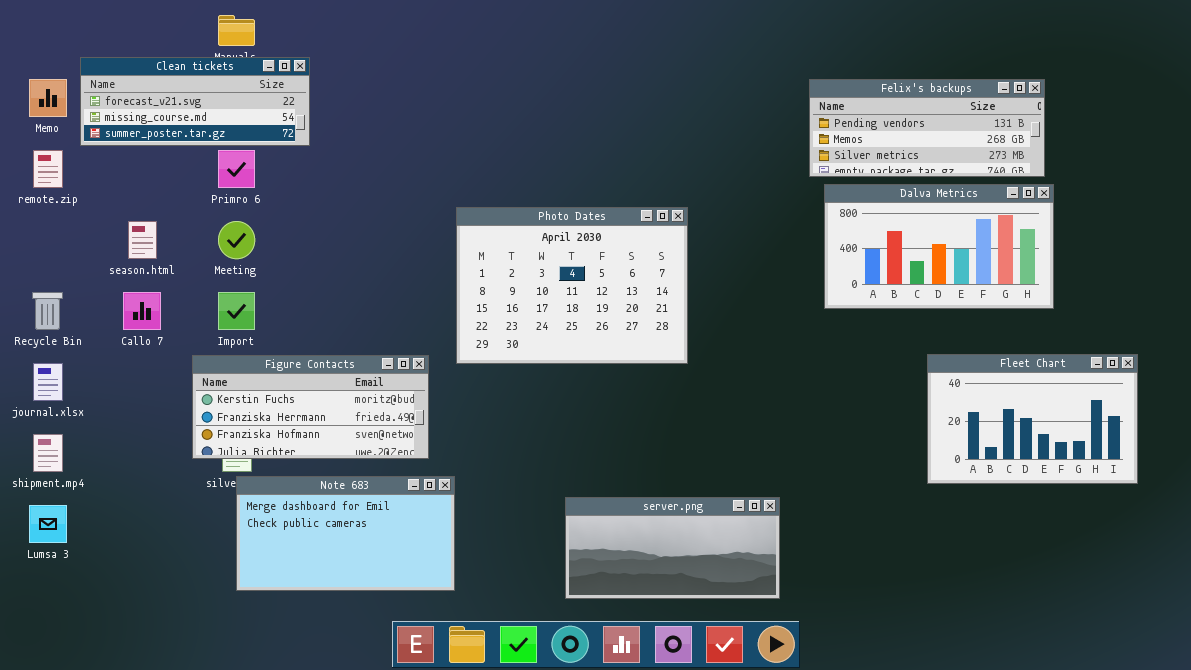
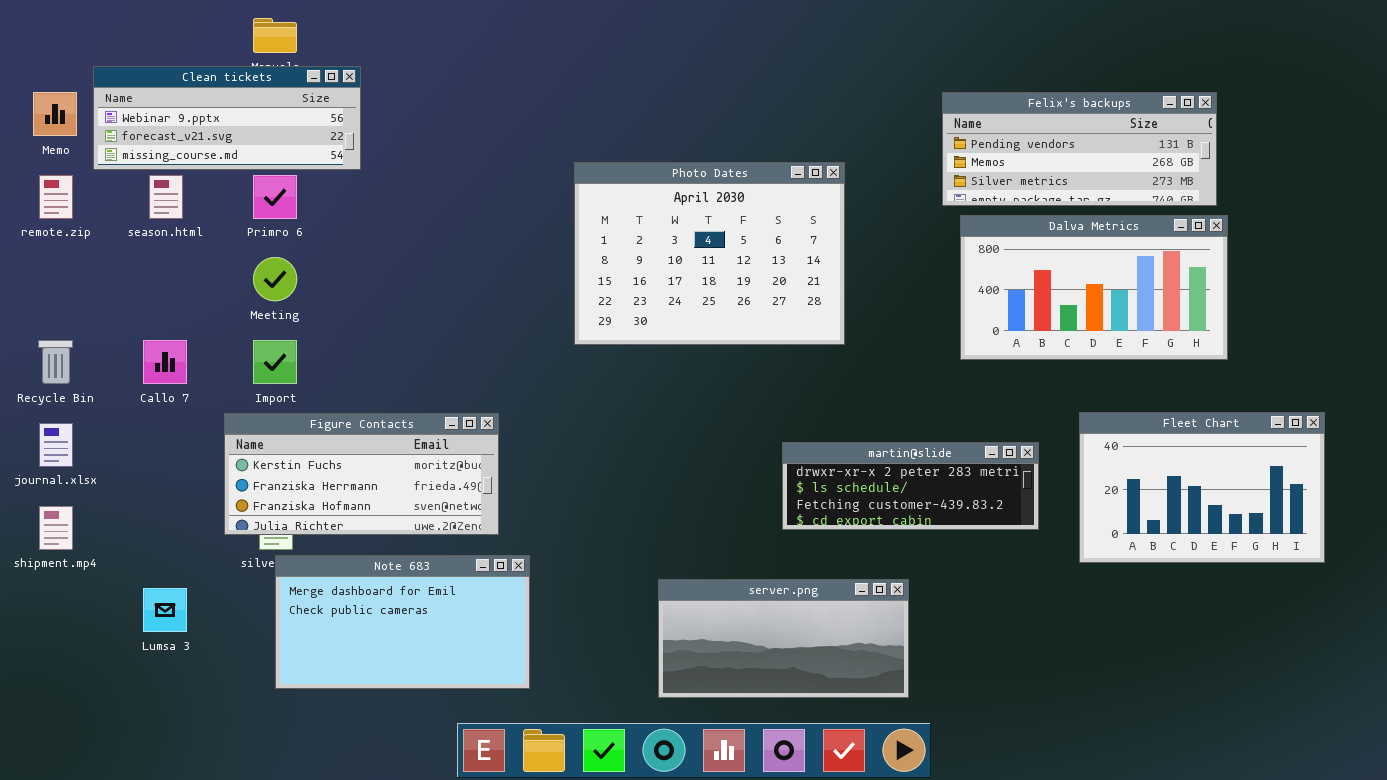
Clean tickets: [80,57,310,146] -> [93,66,361,170], scrolled up 1 row
Photo Dates: [456,207,688,364] -> [574,162,845,345], moved
season.html: [128,221,157,259] -> [149,175,183,219], moved
martin@slide: none -> [782,442,1039,530], opened
Lumsa 3: [29,505,67,543] -> [143,588,187,632], moved

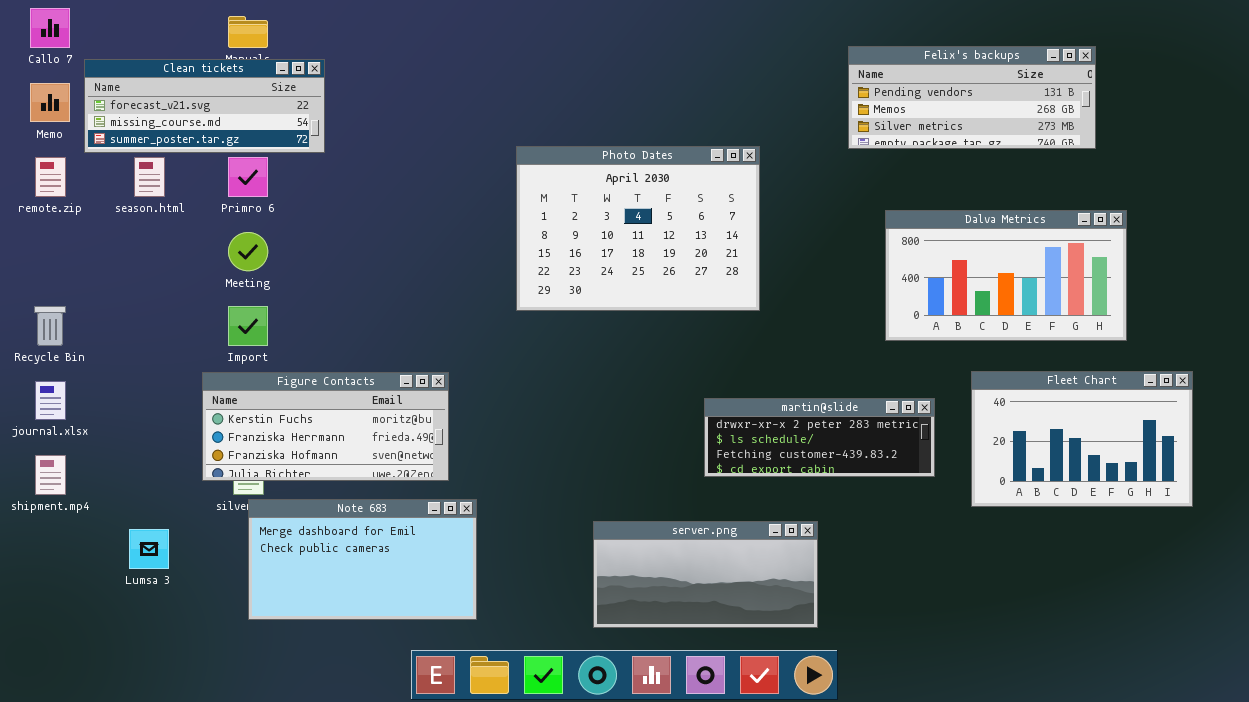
Clean tickets: [93,66,361,170] -> [84,59,325,153], scrolled down 1 row
Felix's backups: [942,92,1217,206] -> [848,46,1096,149], moved
Dalva Metrics: [960,215,1228,360] -> [885,210,1127,341], moved
Callo 7: [143,340,187,384] -> [30,8,70,48], moved

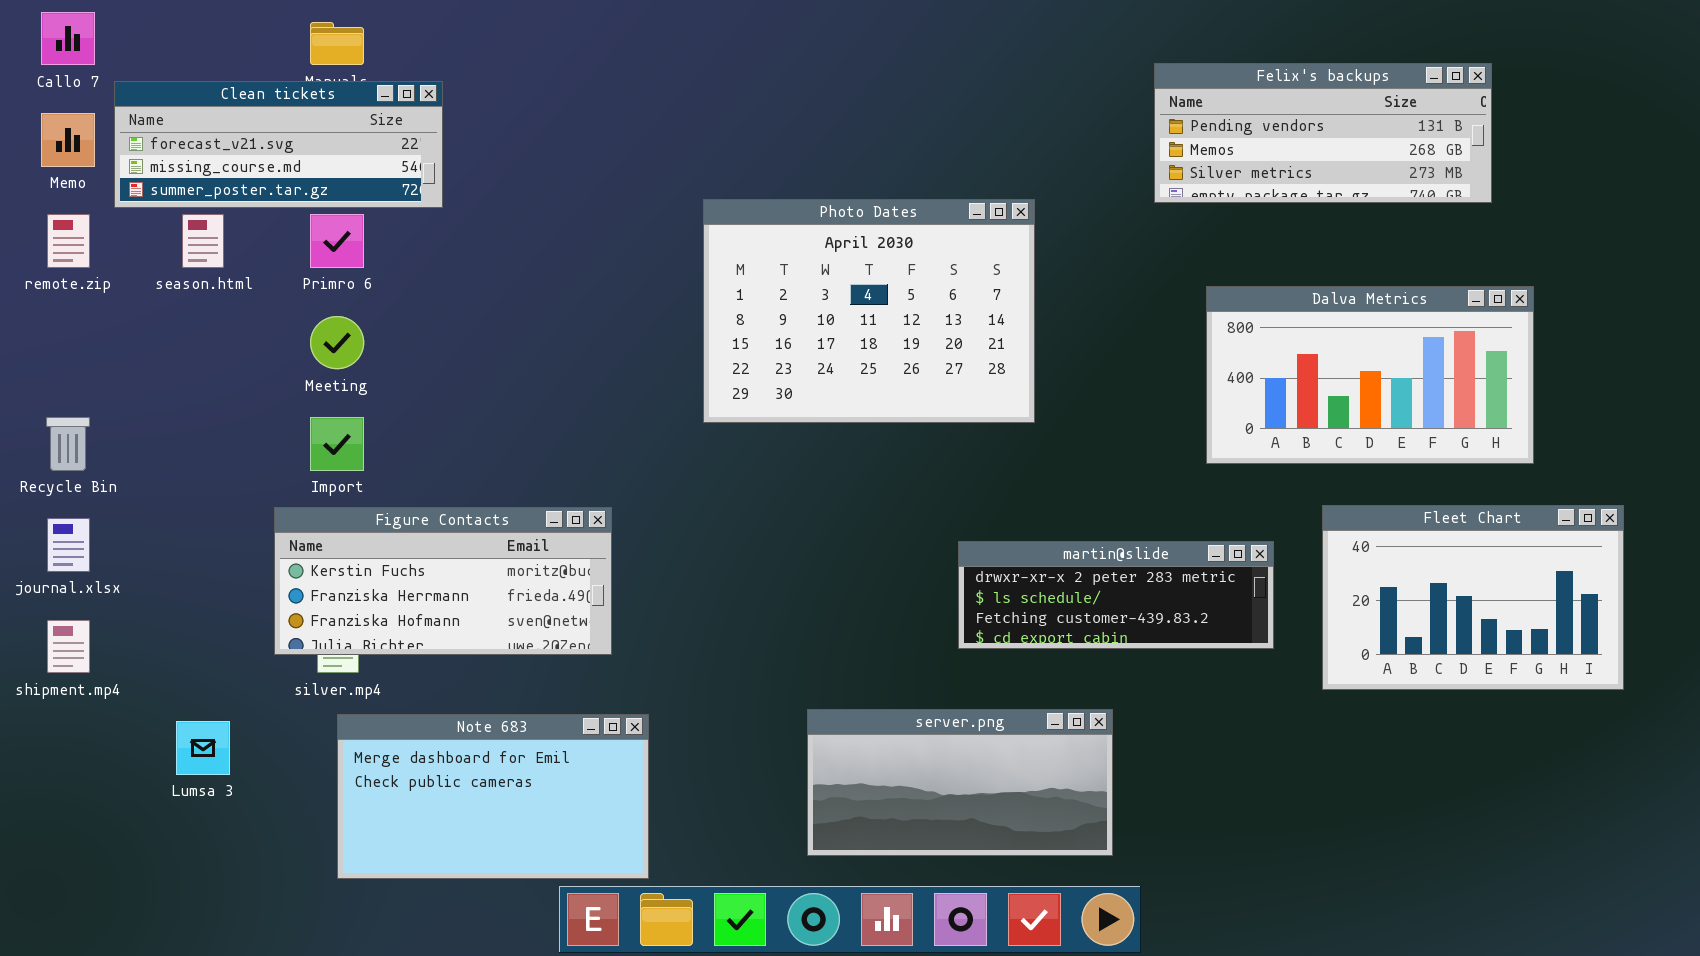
Note 683: [248,499,477,620] -> [337,714,649,879], moved

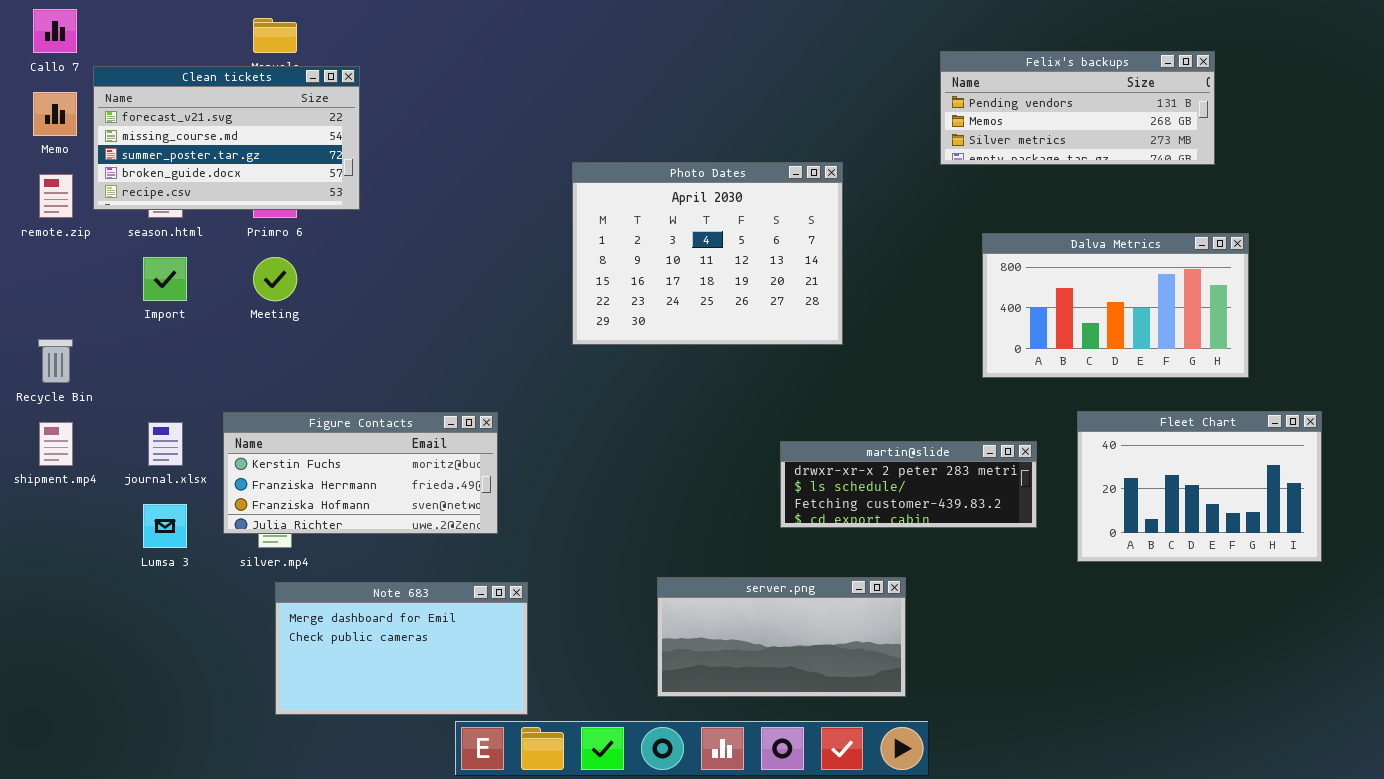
Clean tickets: [114,81,443,208] -> [93,66,360,210], resized
Import: [310,417,364,471] -> [143,257,187,301], moved
journal.xlsx: [47,518,90,572] -> [148,422,183,466], moved
shipment.mp4: [47,620,90,673] -> [39,422,73,466], moved
Lumsa 3: [176,721,230,775] -> [143,504,187,548], moved

